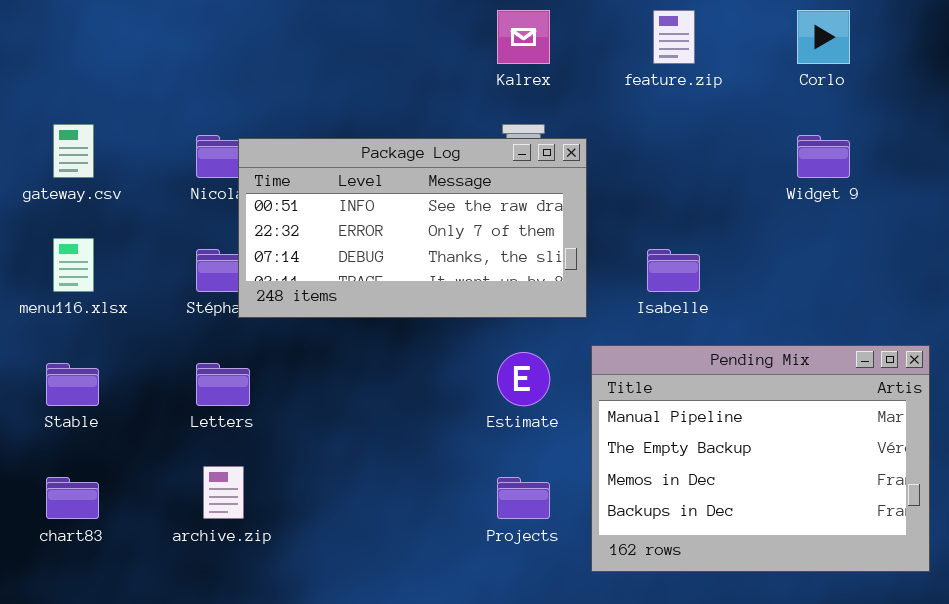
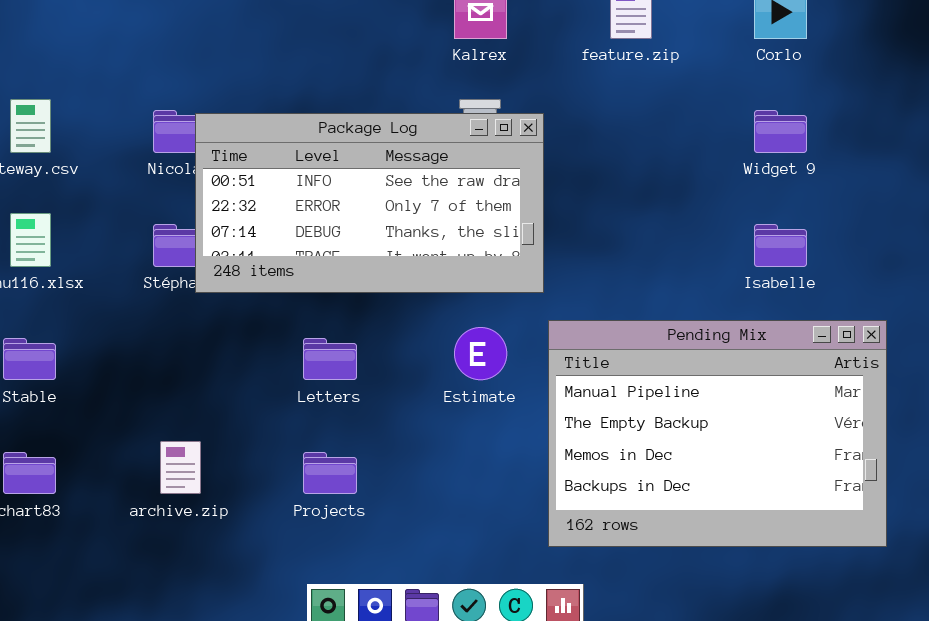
Isabelle: [647,249,700,292] -> [754,224,807,267], moved
Letters: [196,363,250,406] -> [303,338,357,380], moved
Projects: [497,477,550,519] -> [303,452,357,494], moved

